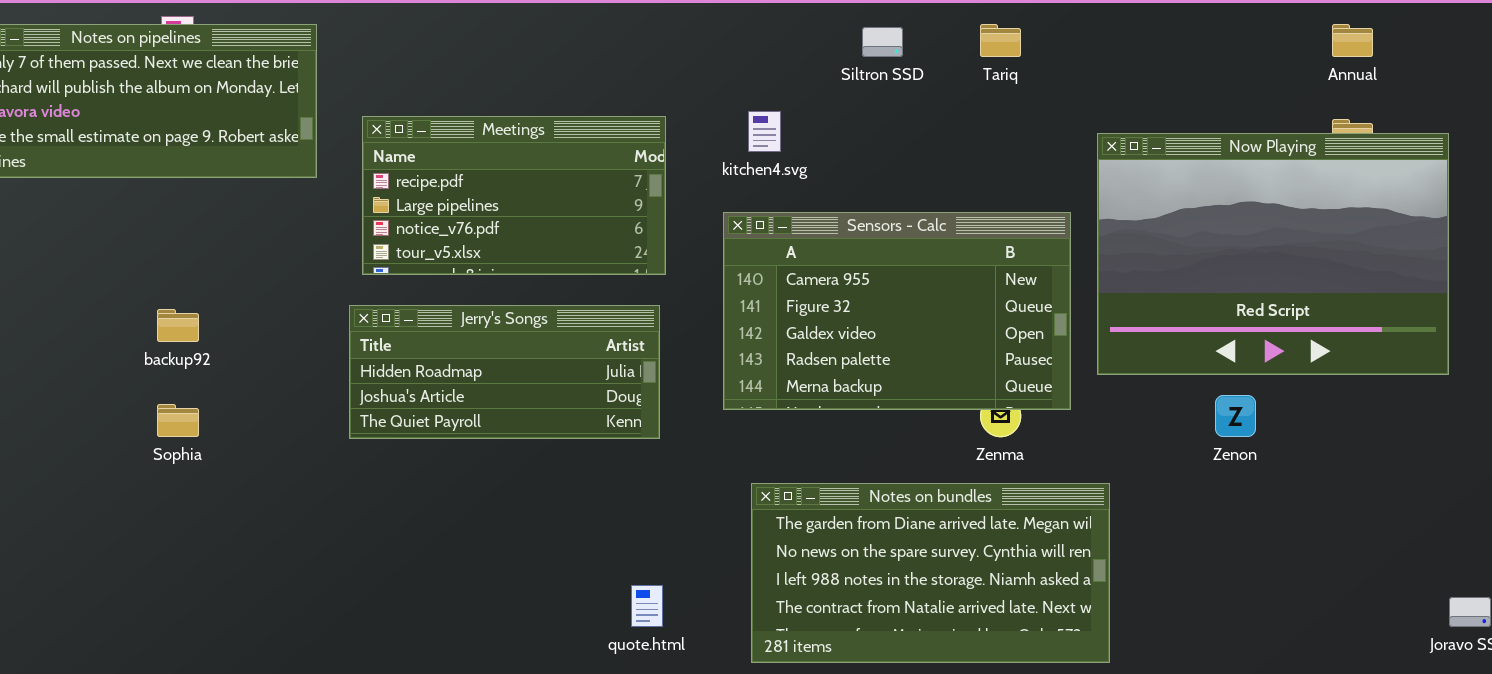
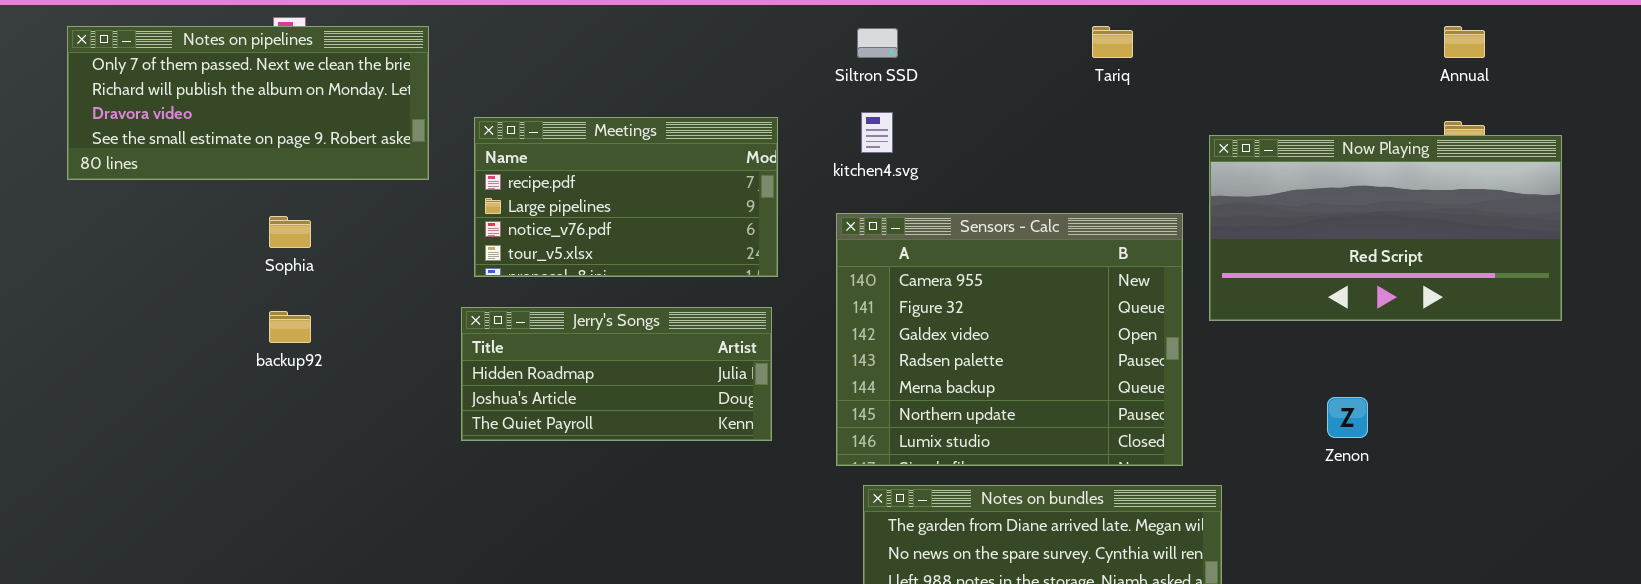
Siltron SSD: [862,27,903,57] -> [857,28,898,58], moved
Now Playing: [1097,133,1449,375] -> [1209,135,1562,321], resized
Sensors - Calc: [723,212,1071,410] -> [836,213,1183,466], resized
Sophia: [157,404,199,437] -> [269,216,311,248], moved

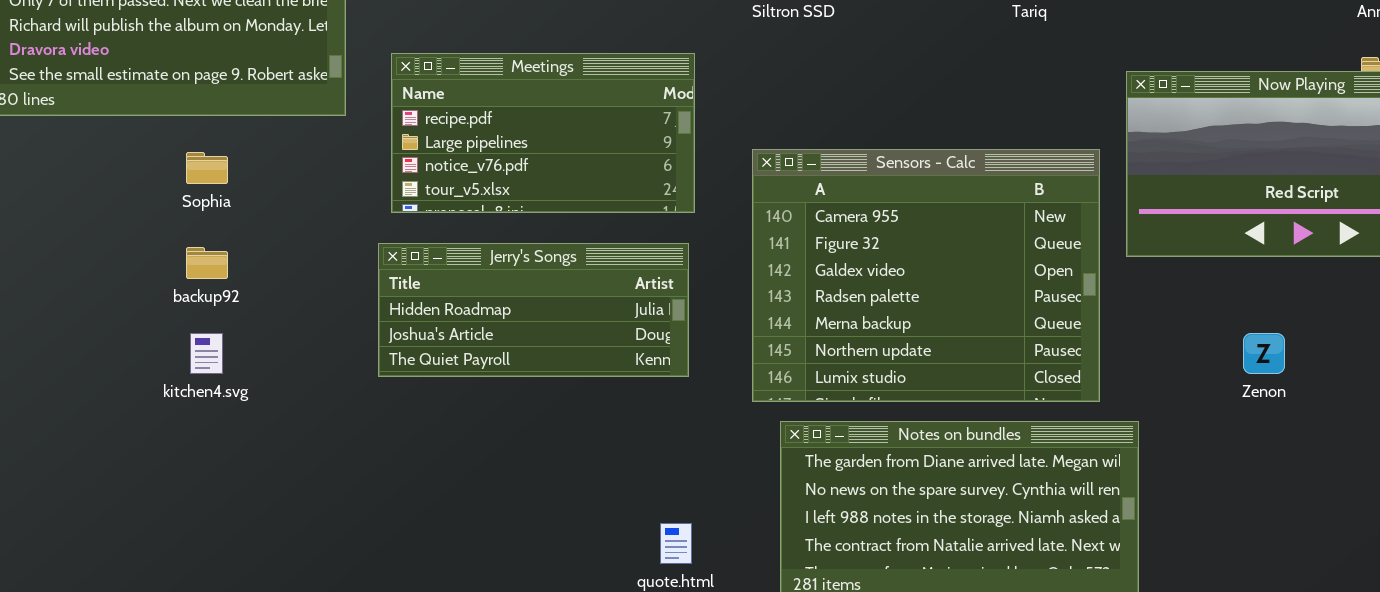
kitchen4.svg: [861,112,893,153] -> [190,333,223,374], moved

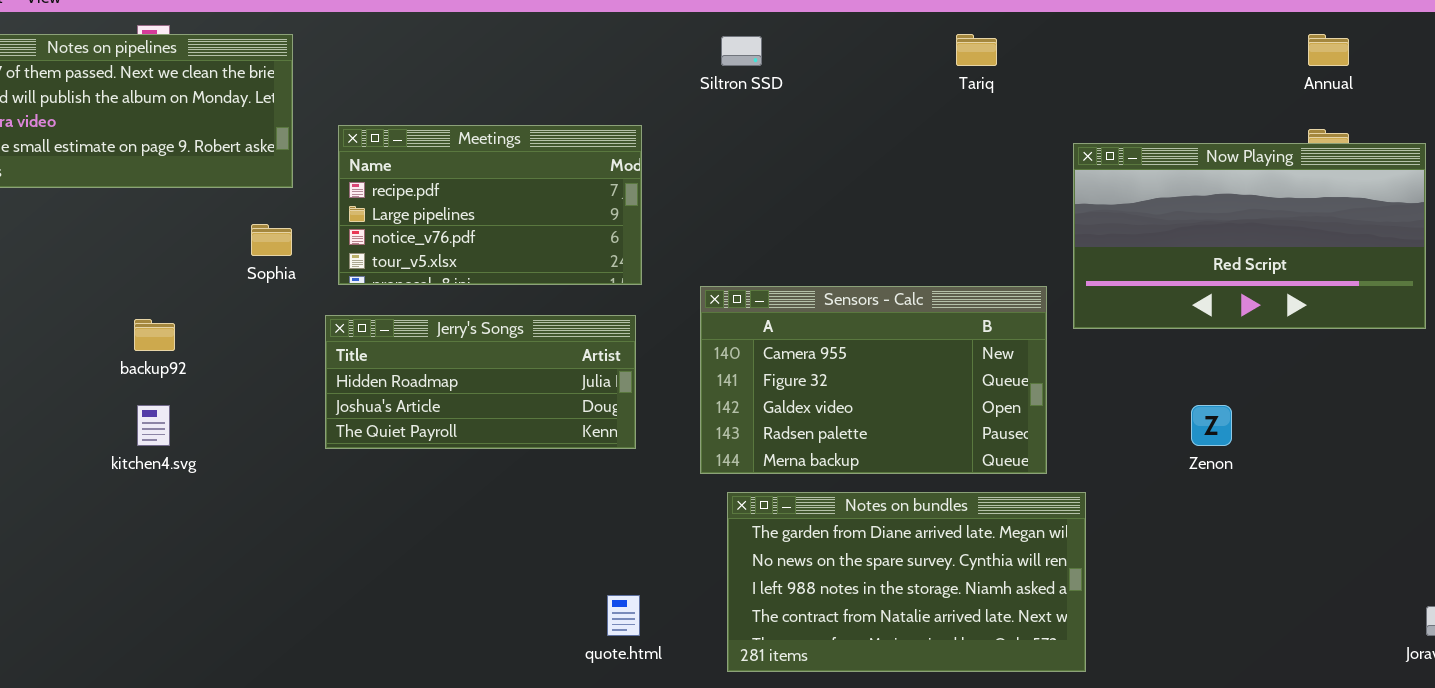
Sensors - Calc: [752,149,1100,402] -> [700,286,1047,474], resized
Sophia: [186,152,228,184] -> [251,224,292,256], moved

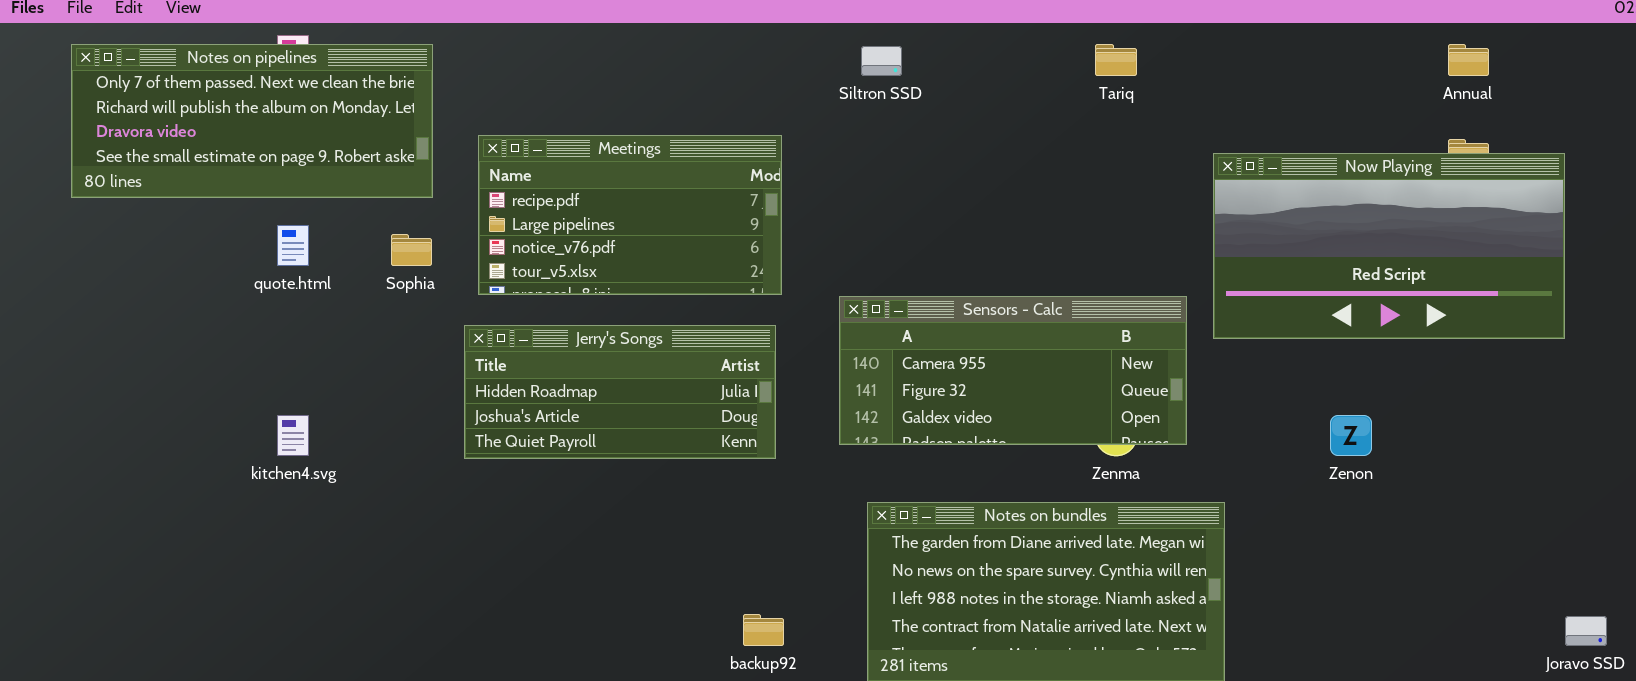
Sensors - Calc: [700,286,1047,474] -> [839,296,1187,445], resized
backup92: [134,319,175,351] -> [743,614,784,646], moved
quote.html: [607,595,640,636] -> [277,225,309,266], moved

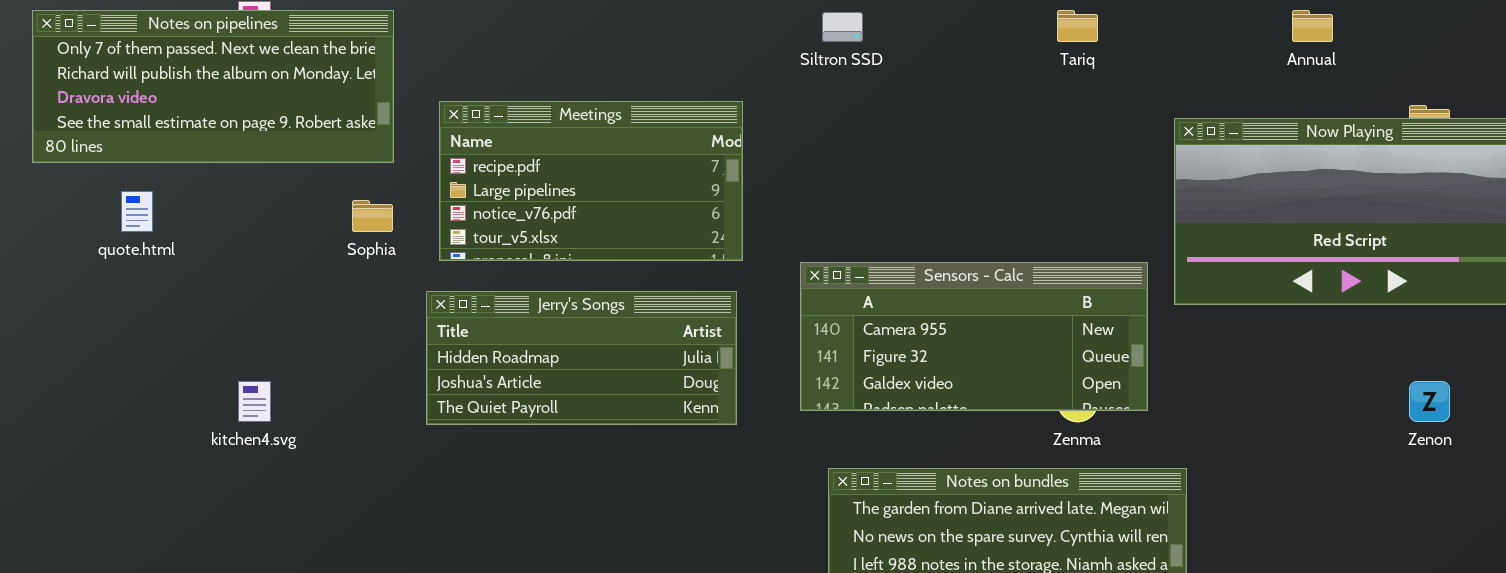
Annual: [1448,44,1489,76] -> [1292,10,1333,42], moved
quote.html: [277,225,309,266] -> [121,191,153,232], moved
Zenon: [1330,415,1372,456] -> [1409,381,1450,422], moved

